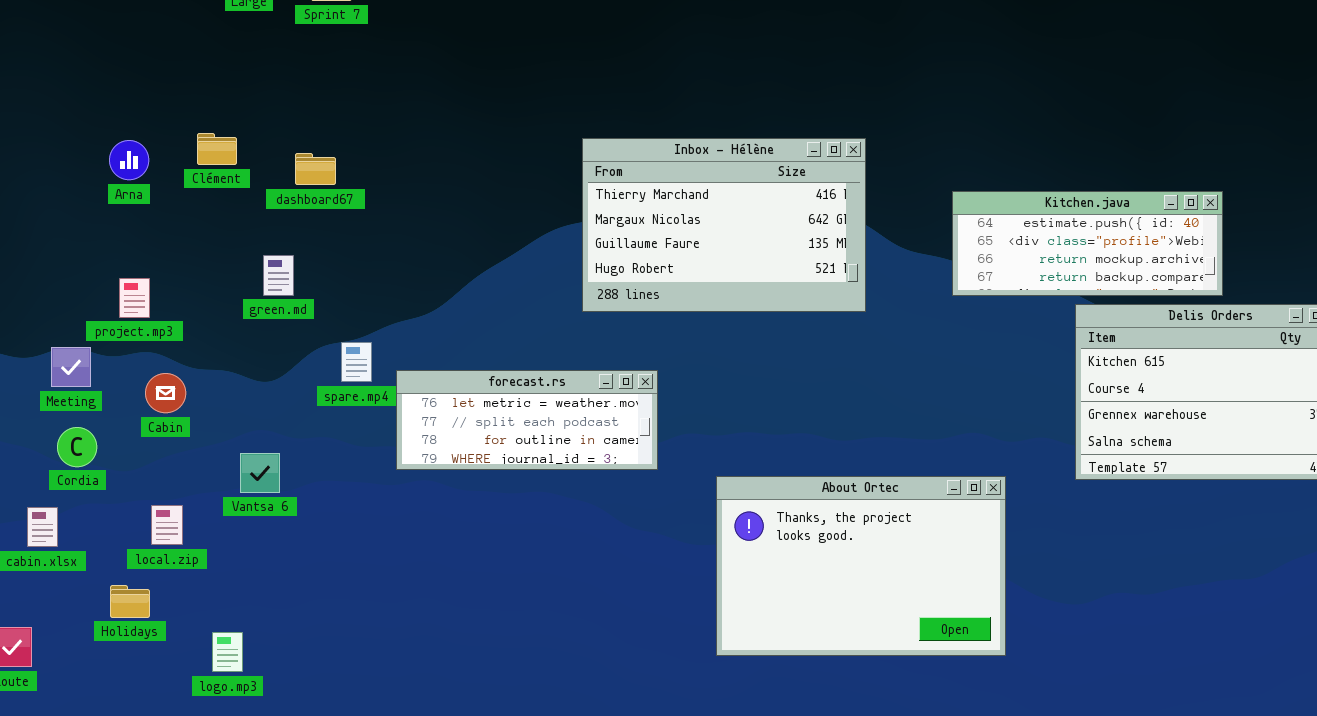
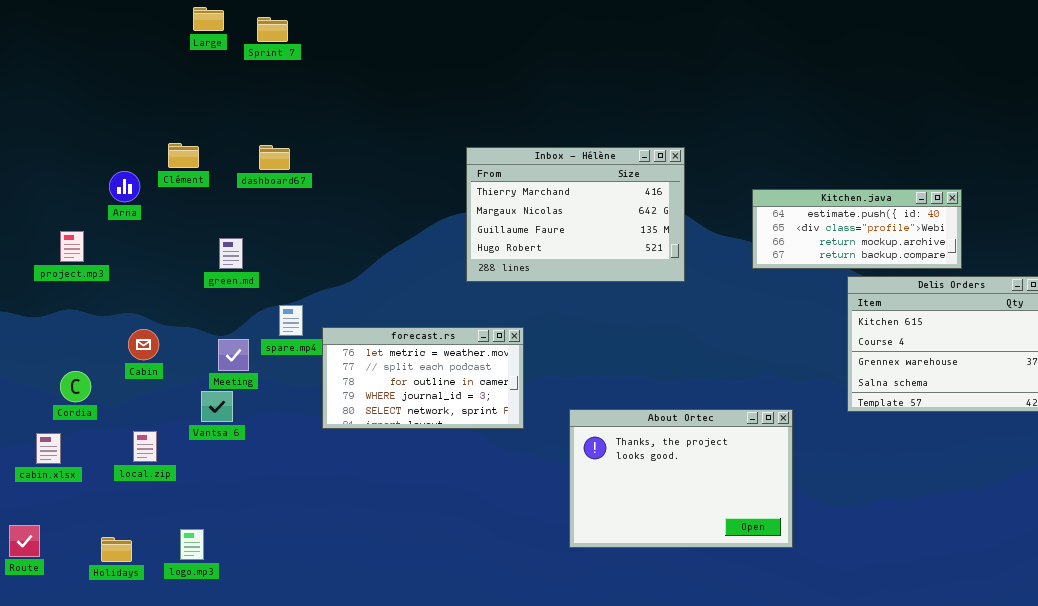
Arna: [109,140,149,180] -> [109,171,140,202], moved
dashboard67: [295,153,336,185] -> [259,145,290,170], moved
project.mp3: [119,278,150,318] -> [60,231,84,262], moved
Meeting: [51,347,91,387] -> [218,339,249,371], moved
forecast.rs: [396,370,658,470] -> [322,327,524,429], resized
Holidays: [110,585,150,618] -> [101,537,132,562], moved

